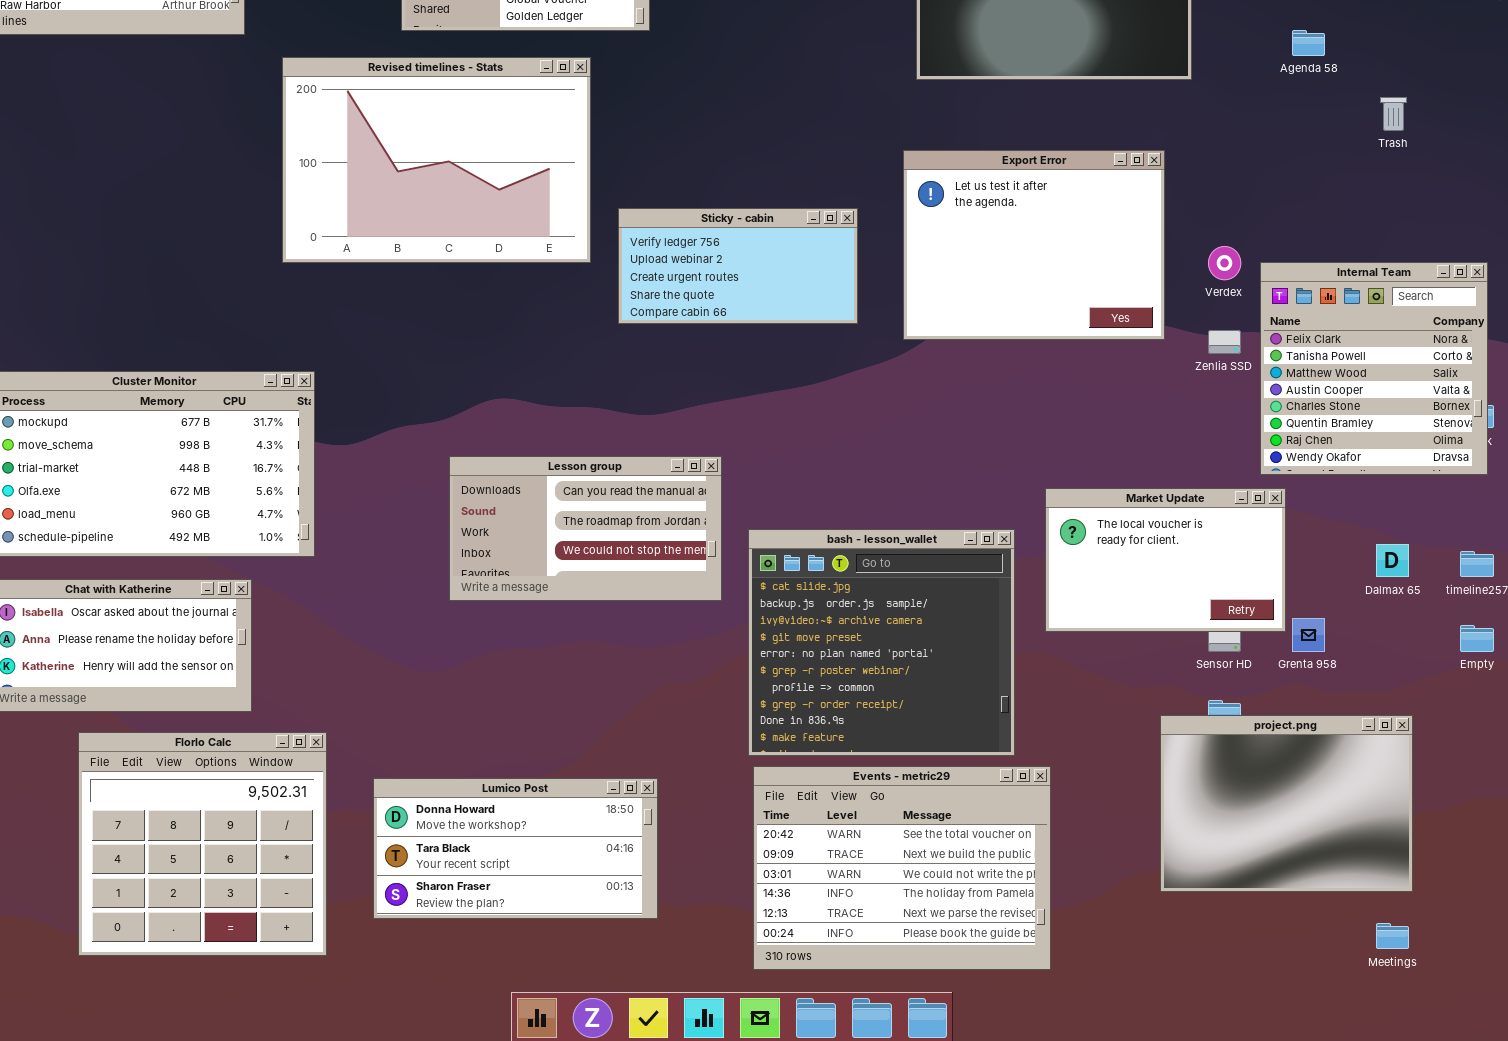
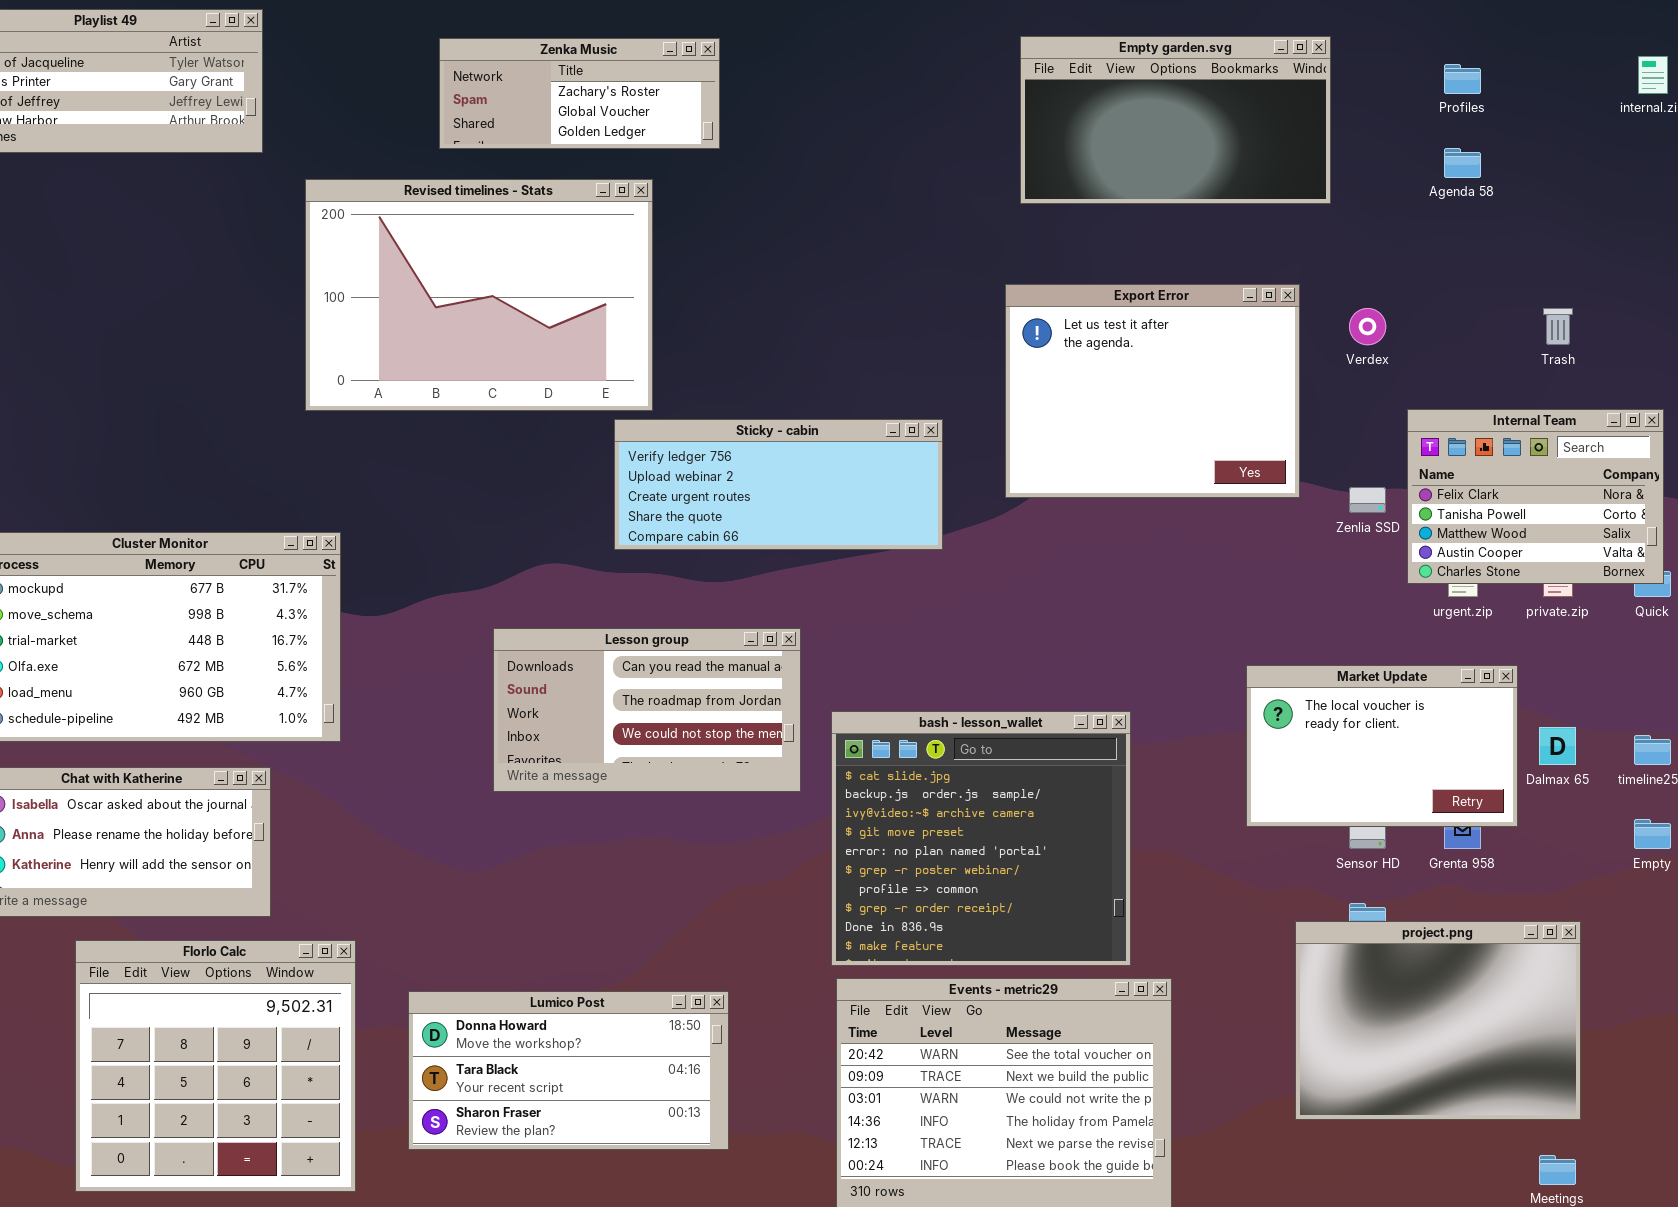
Trash: [1380,97,1407,131] -> [1543,308,1573,345], moved
Sticky - cabin: [618,208,858,324] -> [614,419,943,550], moved, resized
Verdex: [1208,246,1241,280] -> [1349,308,1386,345], moved
Internal Team: [1260,262,1488,475] -> [1407,409,1664,584], resized
Market Update: [1045,488,1286,632] -> [1246,665,1518,827], moved

